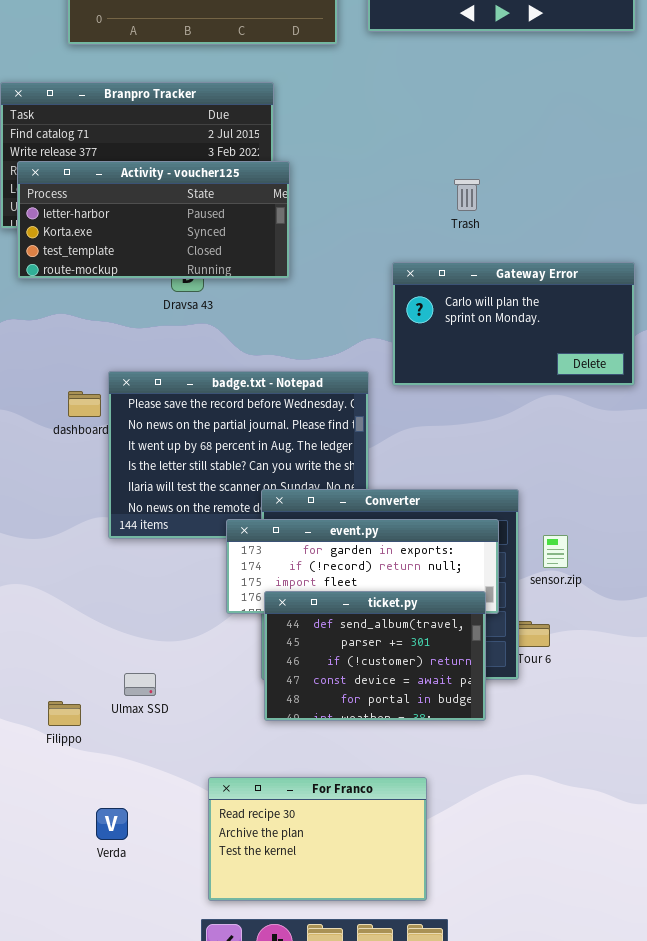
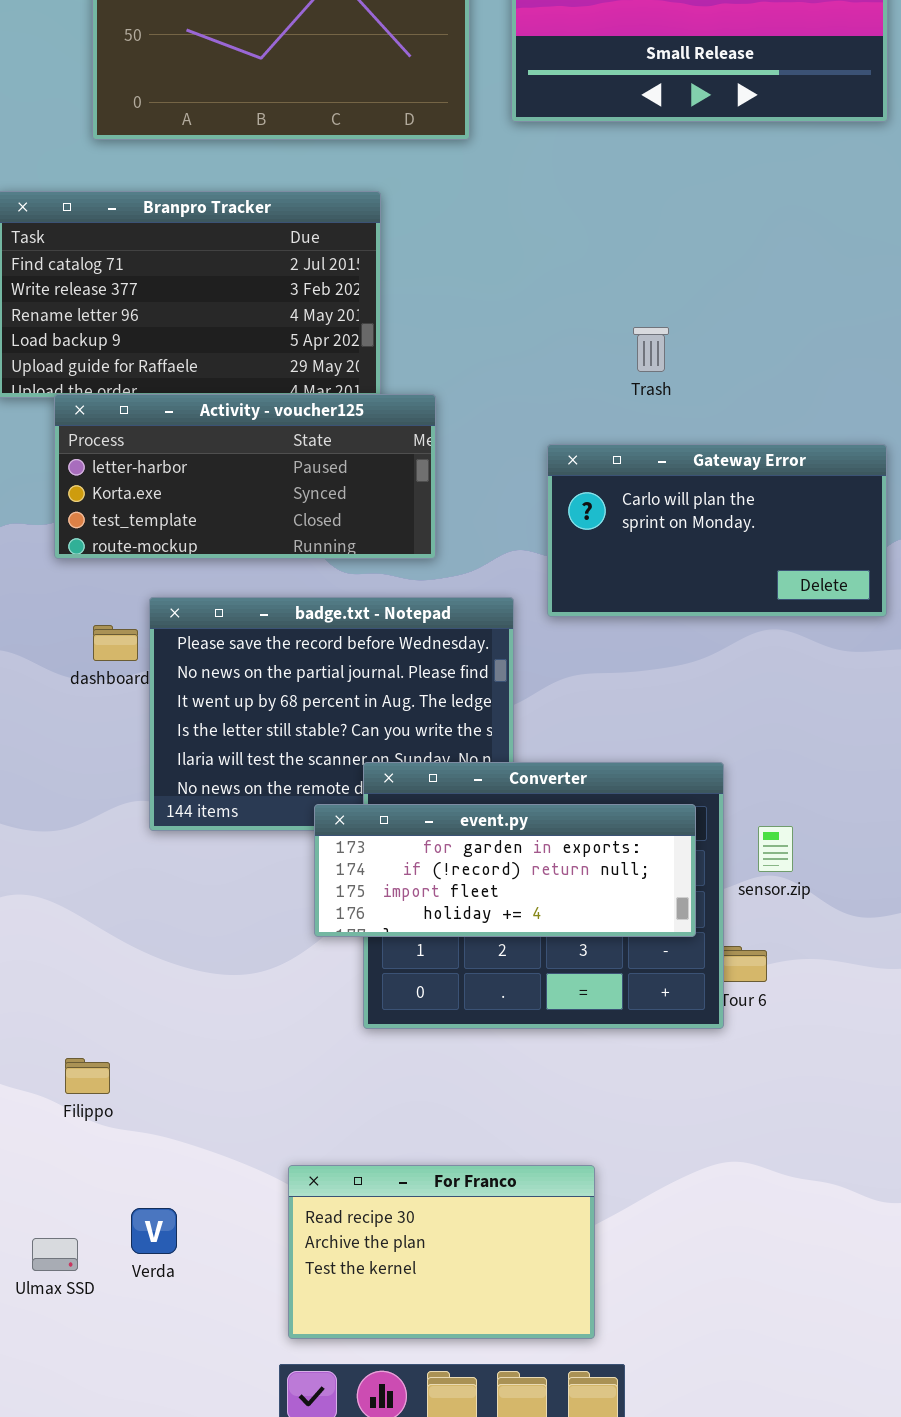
Activity - voucher125: [17,161,290,279] -> [54,394,436,559], moved
ticket.py: [264,591,486,721] -> none, closed
Ulmax SSD: [124,673,156,696] -> [32,1238,78,1271], moved

